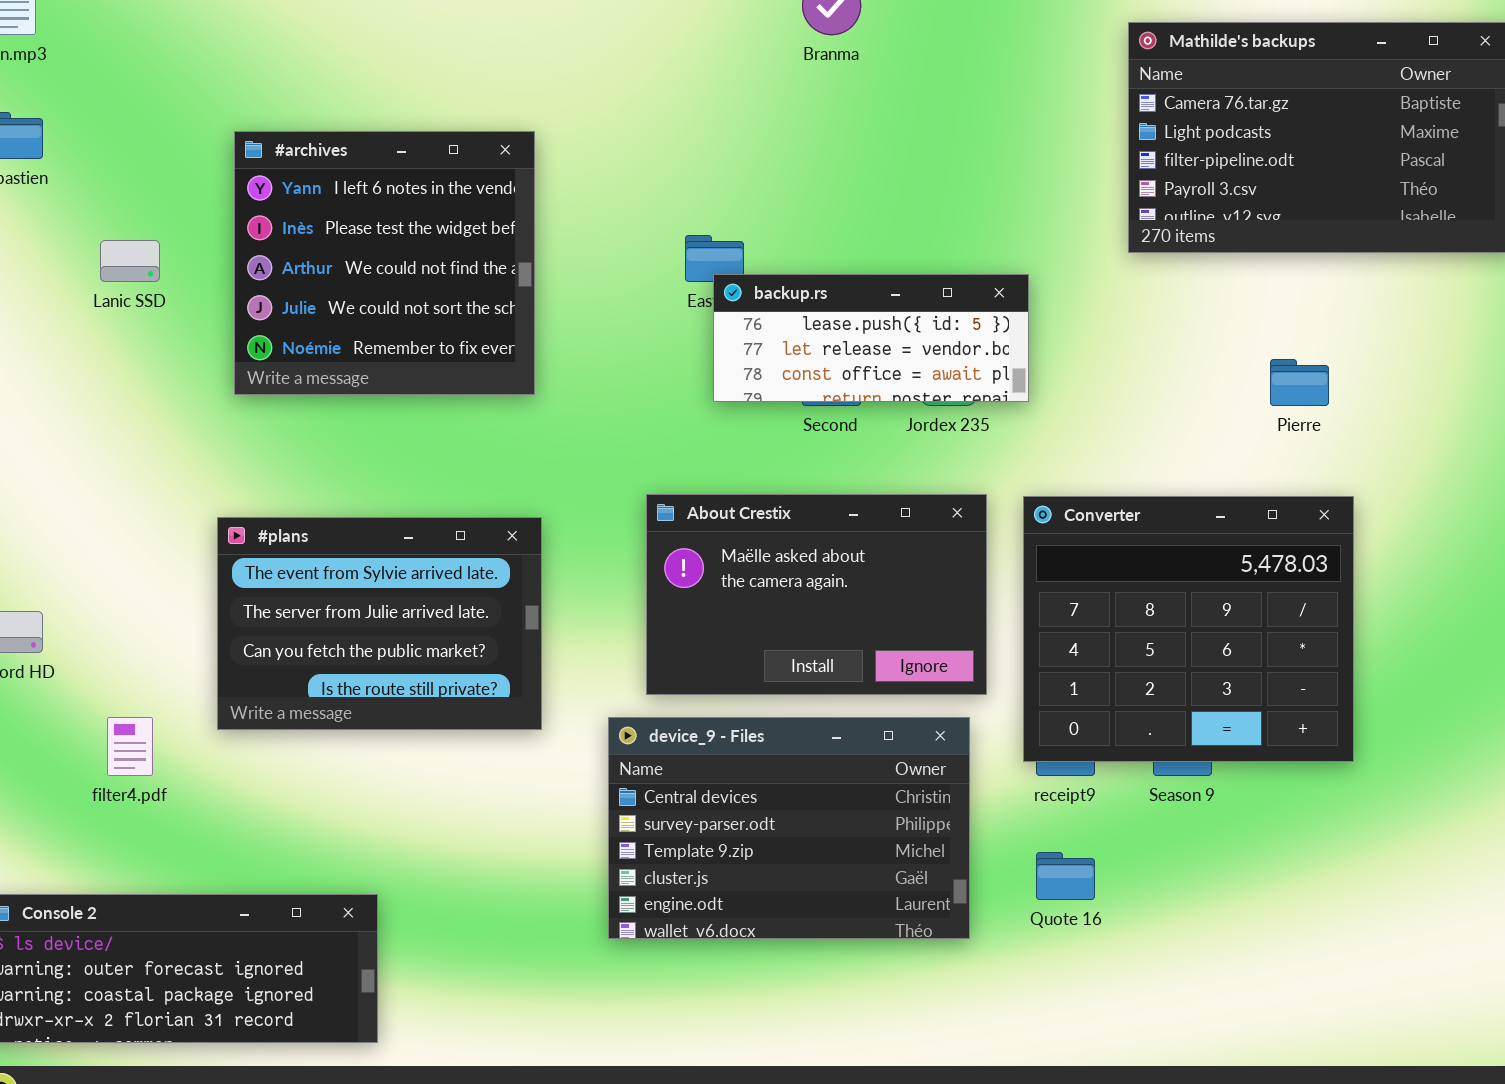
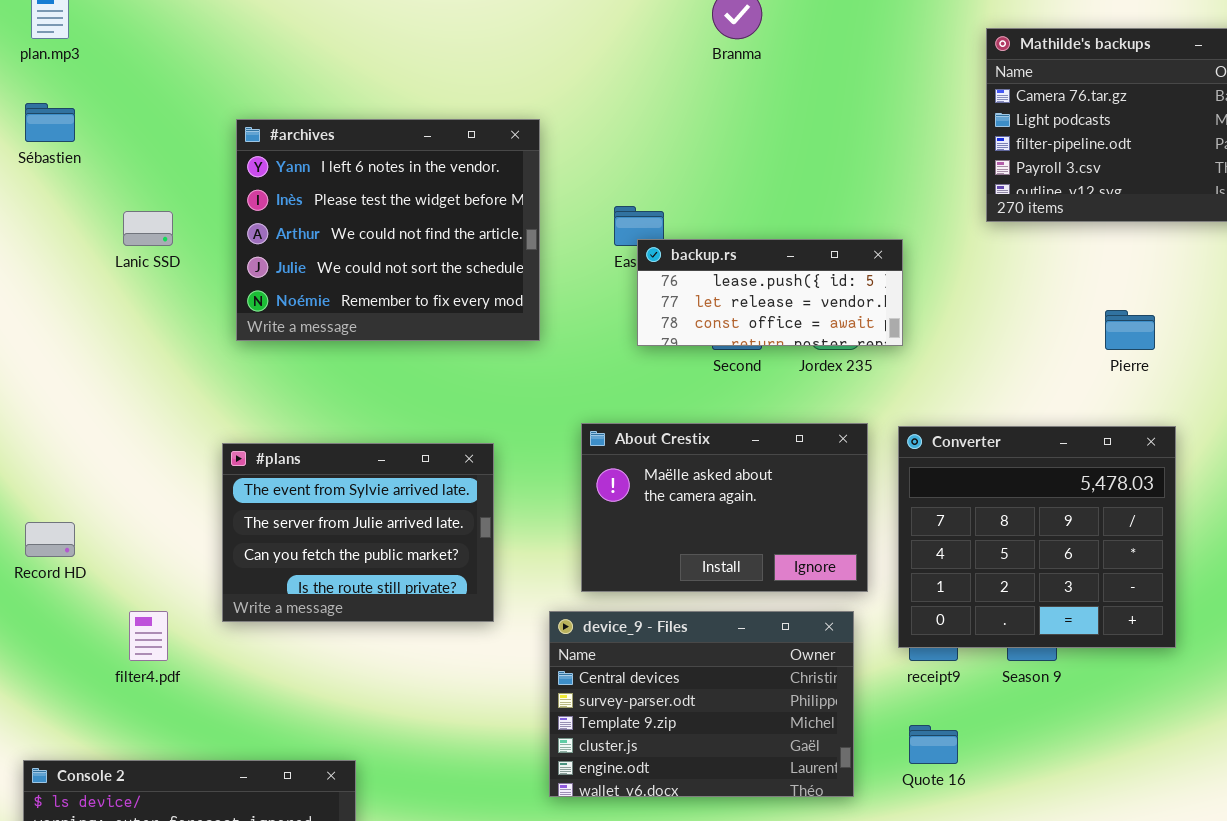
#archives: [234,131,535,395] -> [236,119,540,341], resized

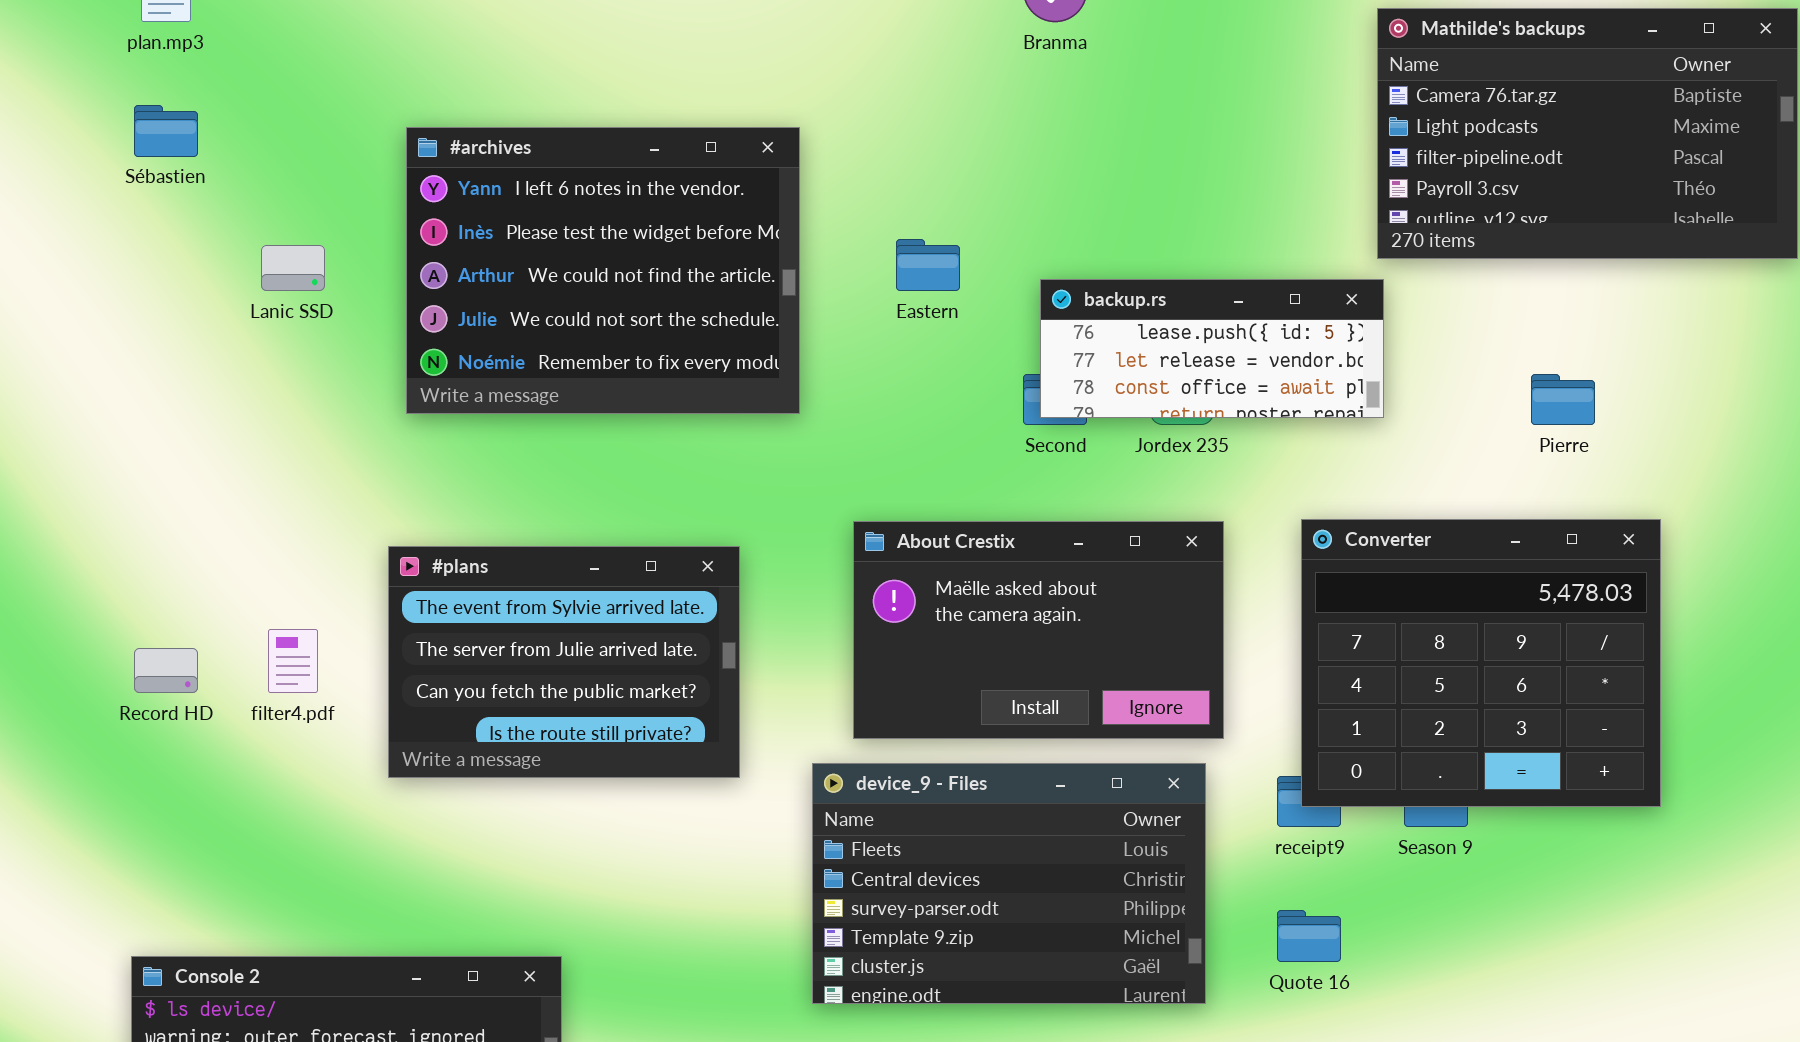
backup.rs: [637,239,903,346] -> [1040,279,1384,418], moved
Converter: [898,426,1176,648] -> [1301,519,1661,807], moved
filter4.pdf: [129,611,168,661] -> [268,629,318,693], moved
device_9 - Files: [549,611,854,797] -> [812,763,1206,1004], scrolled up 1 row

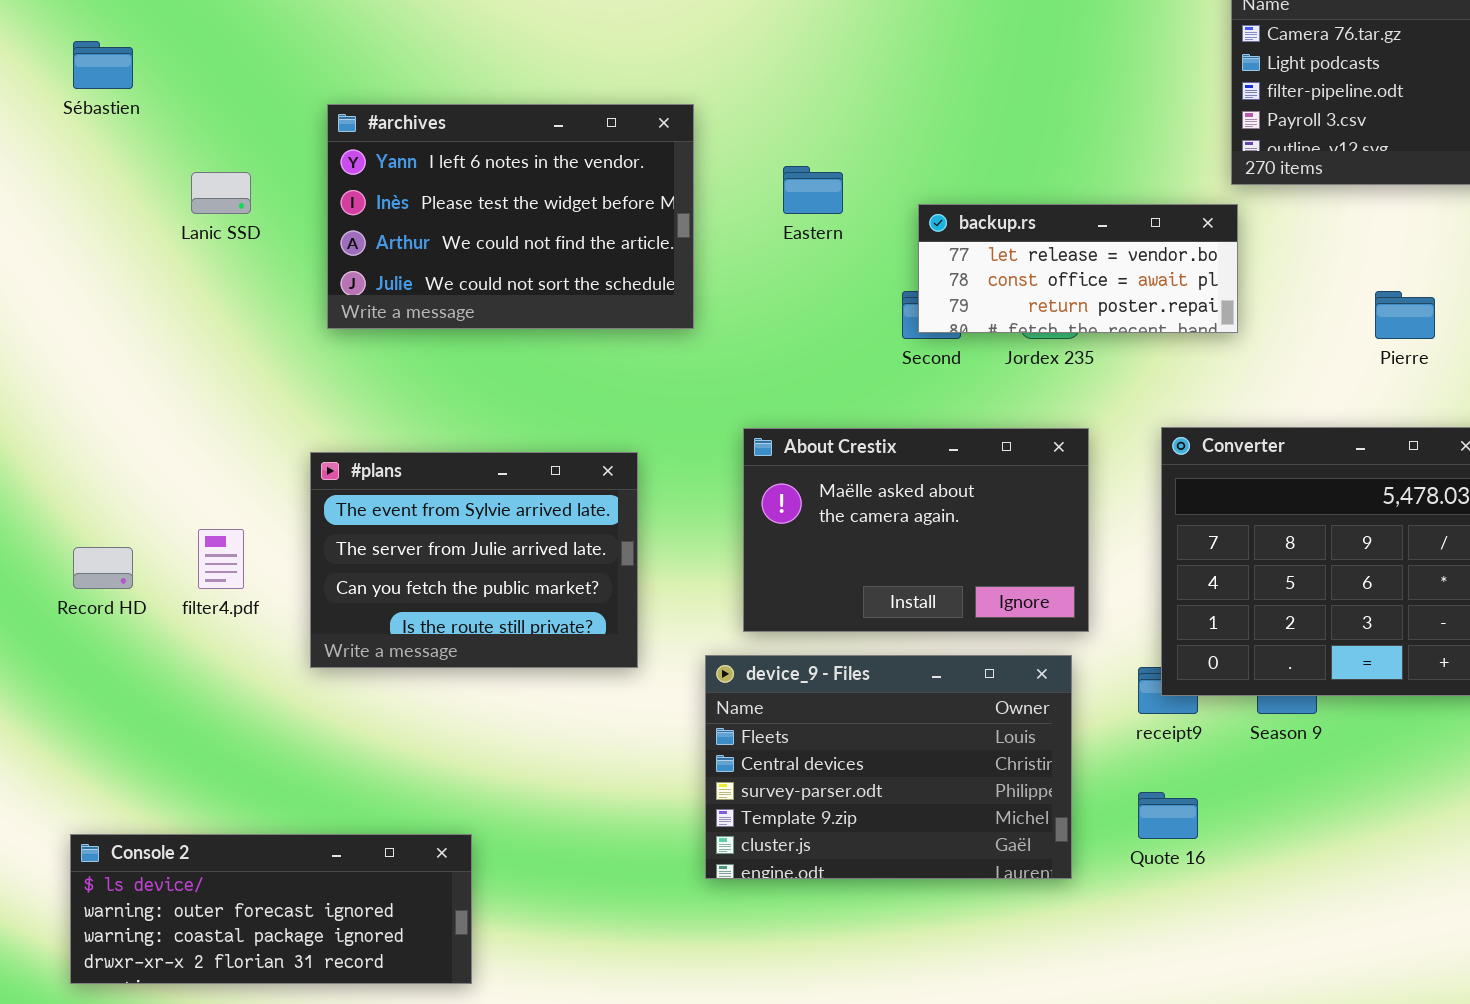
#archives: [406,127,800,414] -> [327,104,694,329], resized
backup.rs: [1040,279,1384,418] -> [918,204,1238,333], scrolled down 1 row

